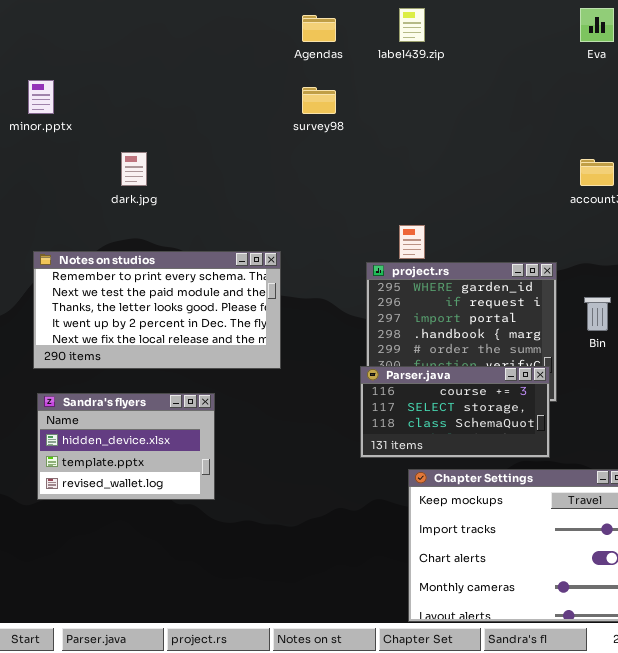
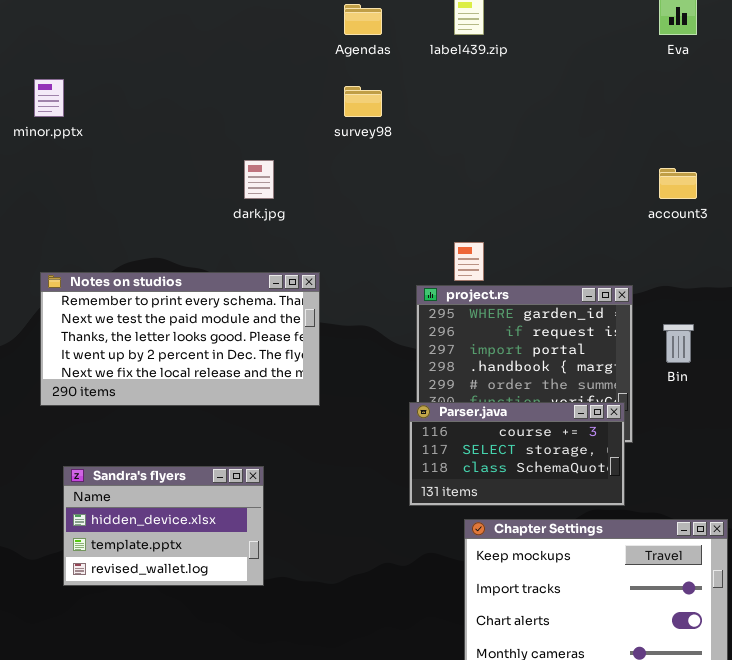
dark.jpg: [121,152,147,186] -> [244,160,274,199], moved
Sandra's flyers: [37,393,215,500] -> [63,466,264,586], moved

